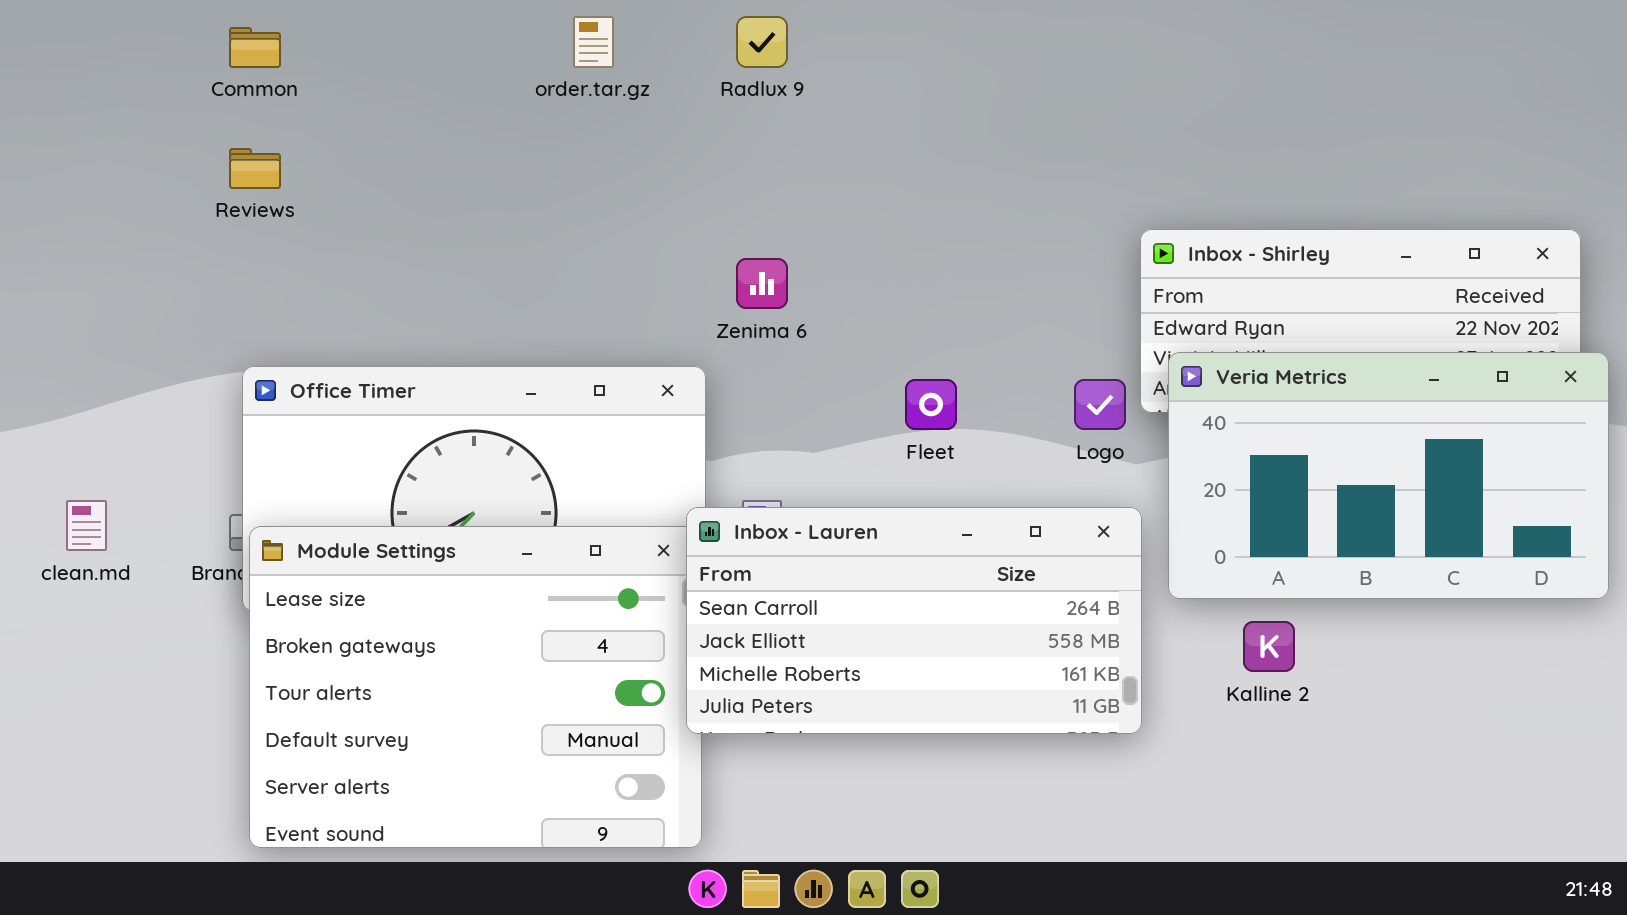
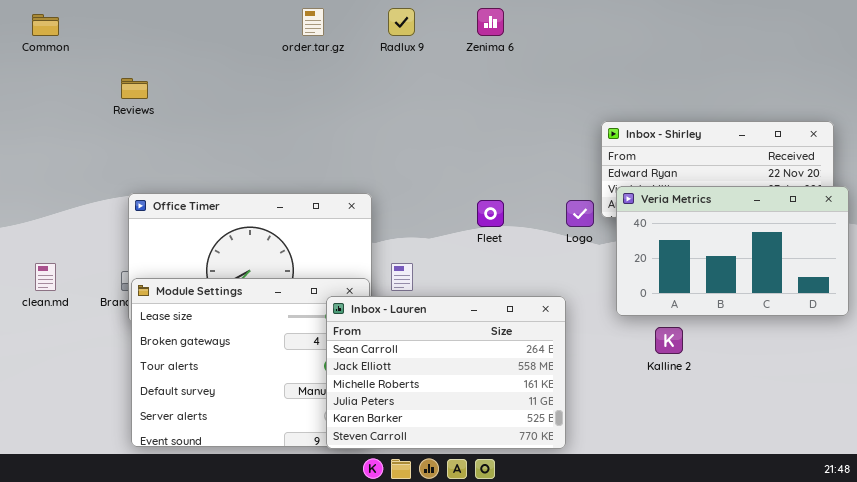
Common: [229,27,281,68] -> [32,14,59,36], moved
Zenima 6: [736,258,788,309] -> [477,8,504,36], moved
Inbox - Lauren: [686,507,1142,734] -> [326,296,566,449], moved, resized

